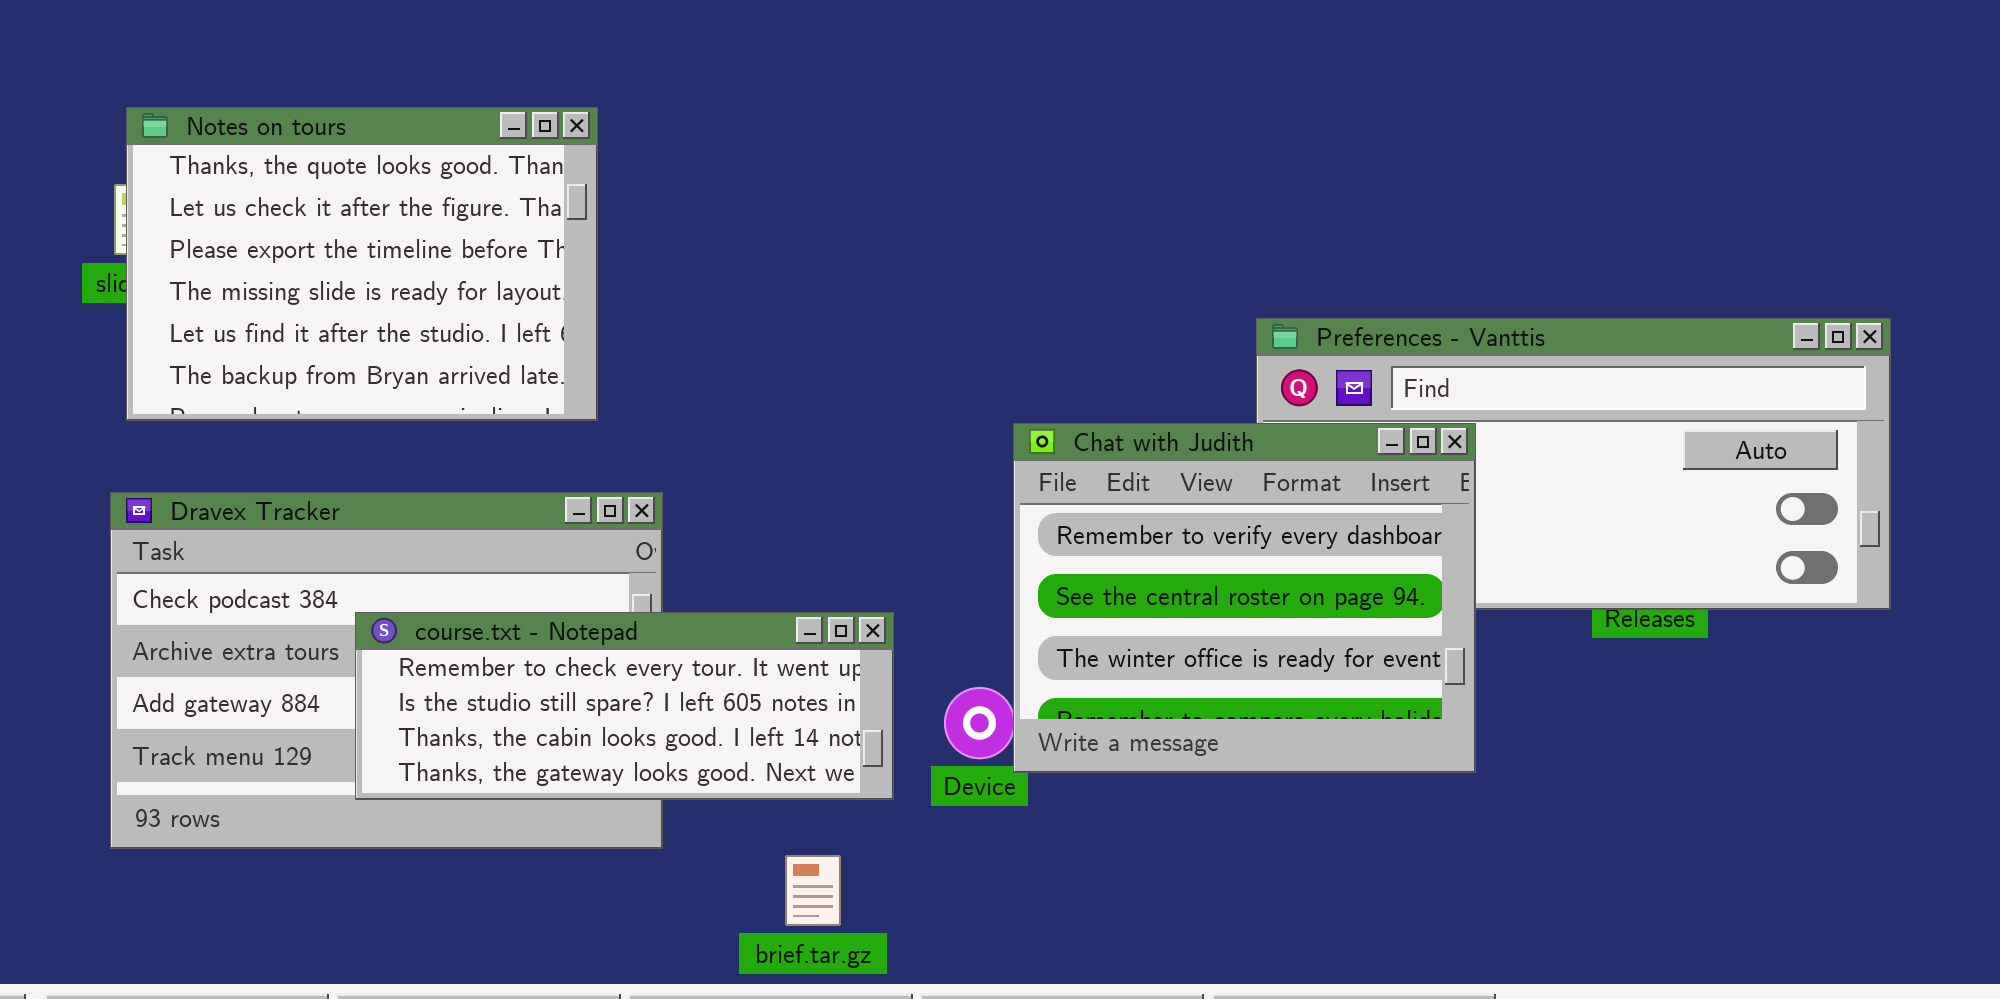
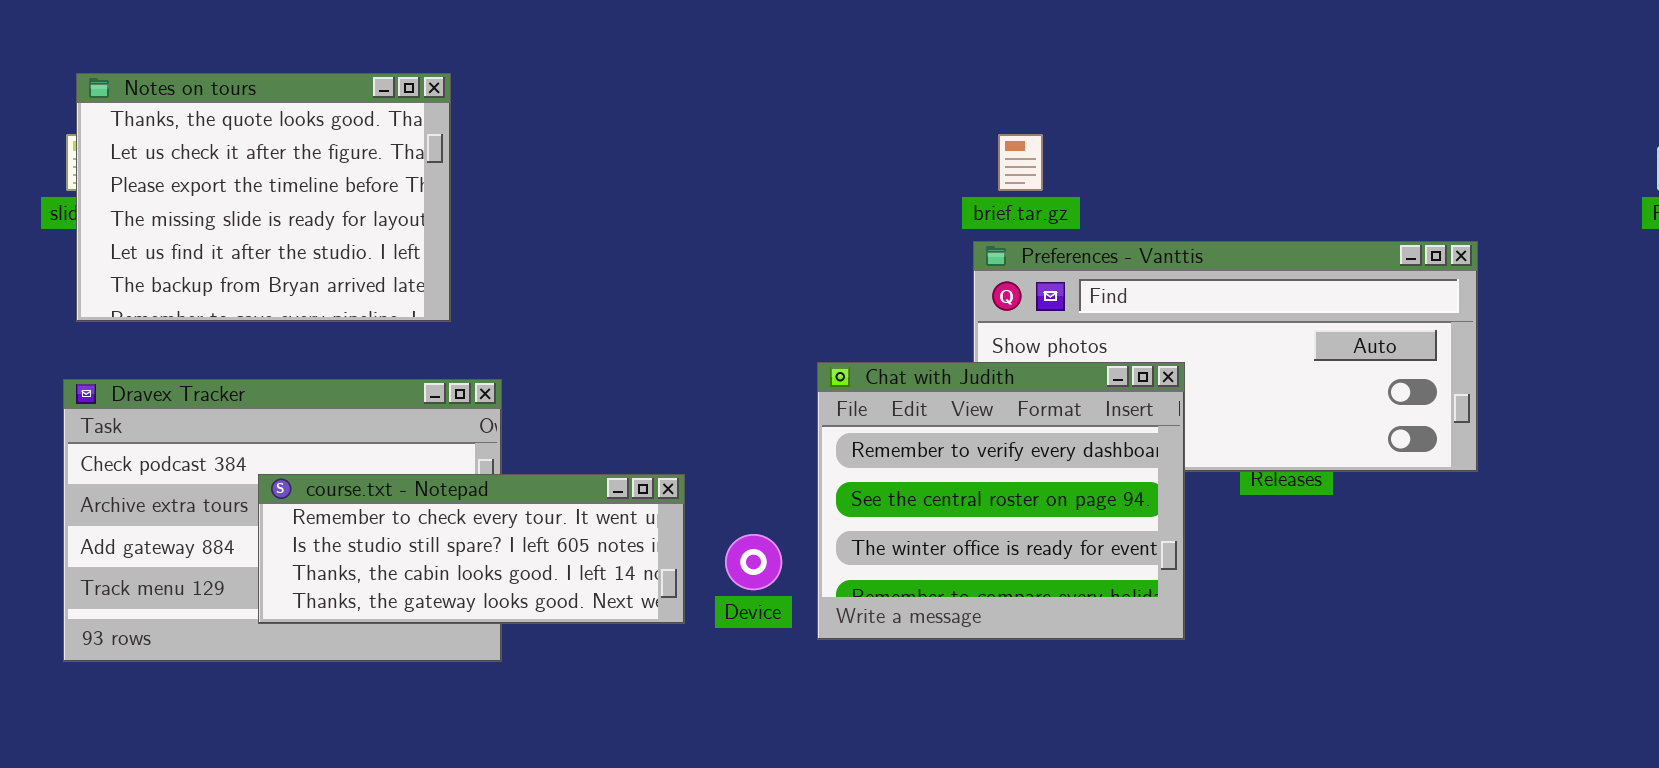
Chat with Judith: [1013,423,1476,773] -> [817,362,1185,640], moved
brief.tar.gz: [785,855,841,926] -> [998,134,1043,191], moved

